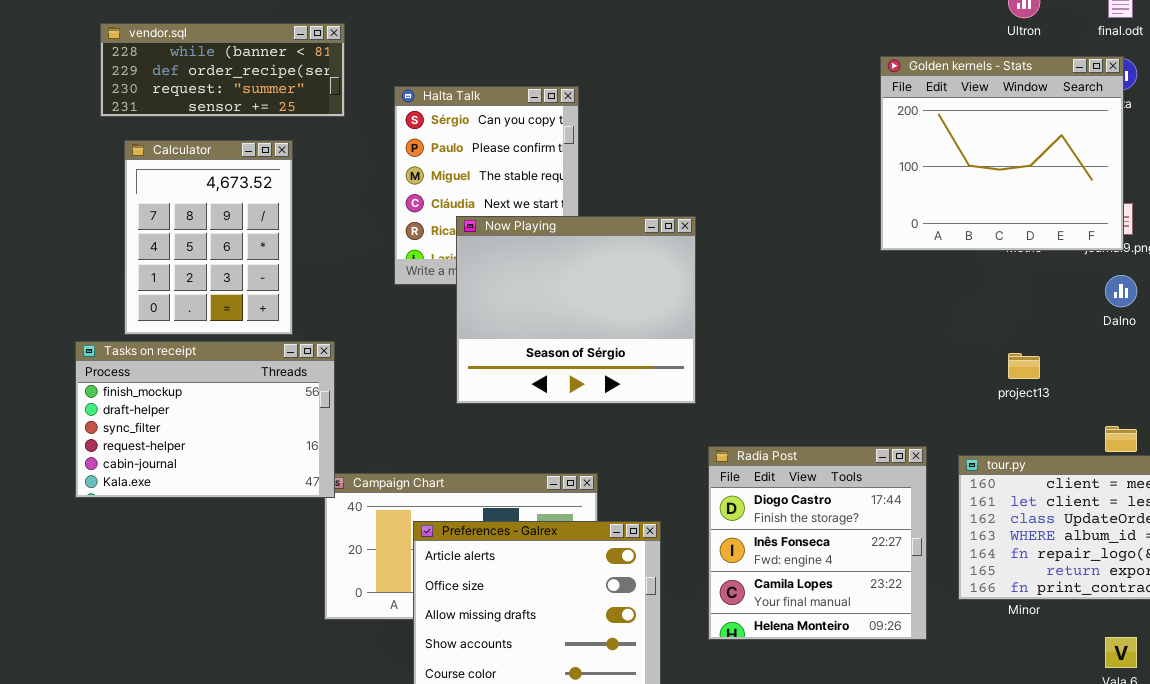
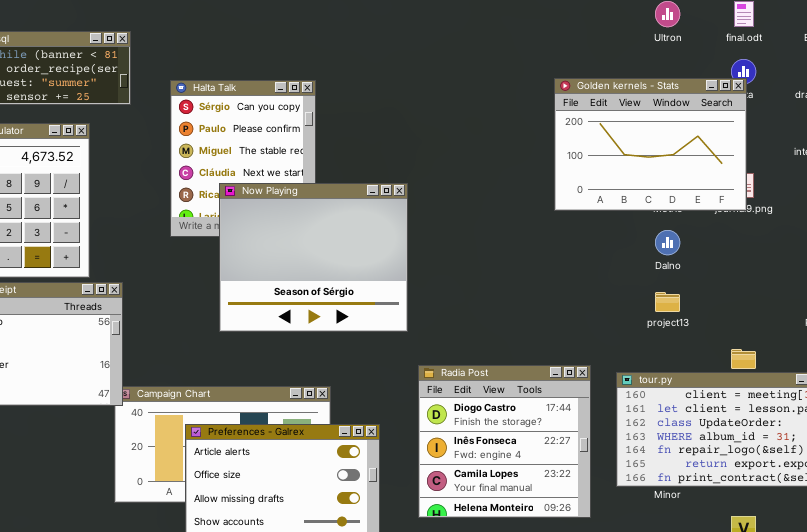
Golden kernels - Stats: [880,56,1124,251] -> [554,78,747,211], resized
Dalno: [1105,275,1137,307] -> [655,230,680,255], moved

